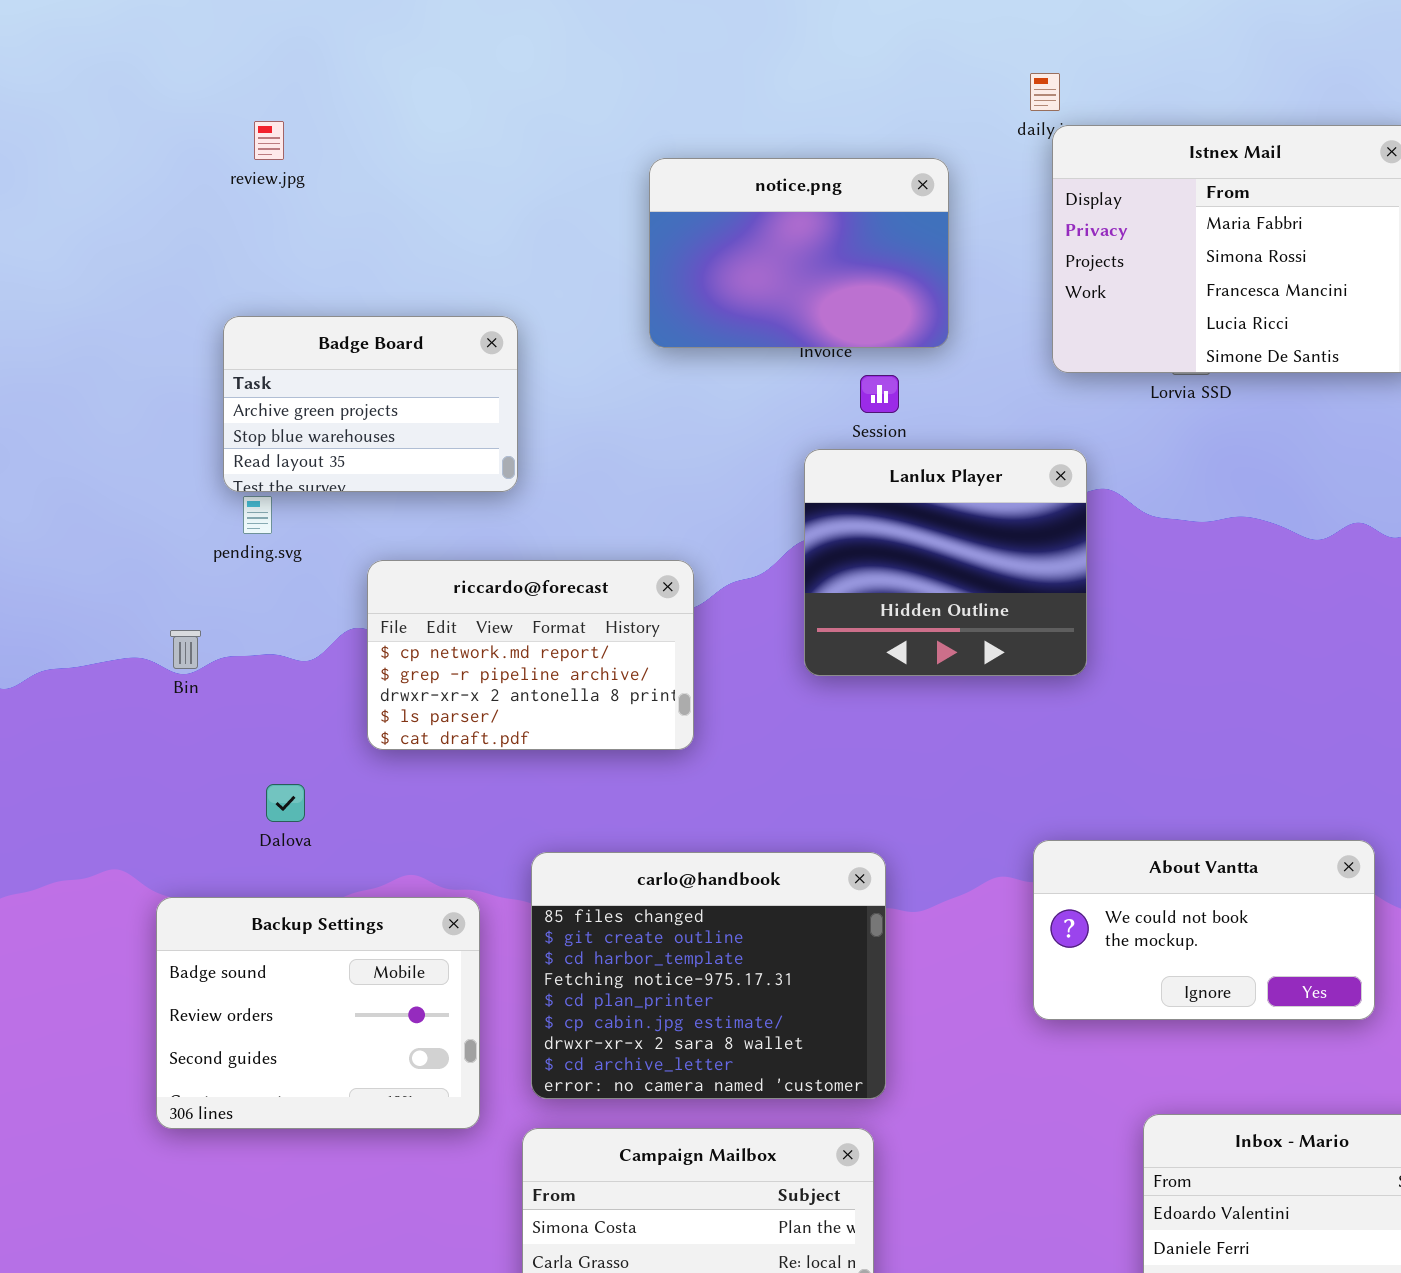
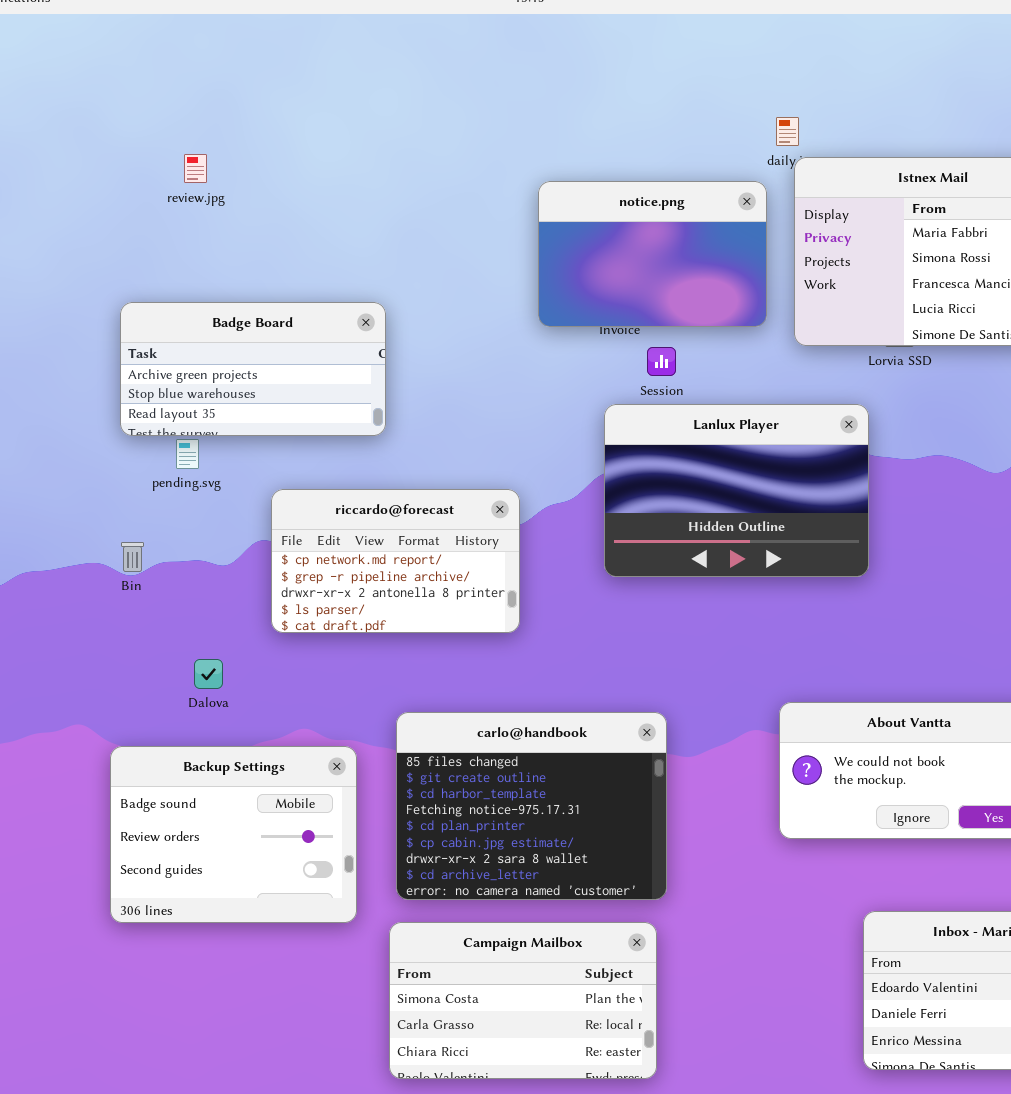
notice.png: [649,158,949,348] -> [538,181,767,327], moved
Badge Board: [223,316,518,492] -> [120,302,386,436], resized
Lanlux Player: [804,449,1087,676] -> [604,404,869,577], resized

